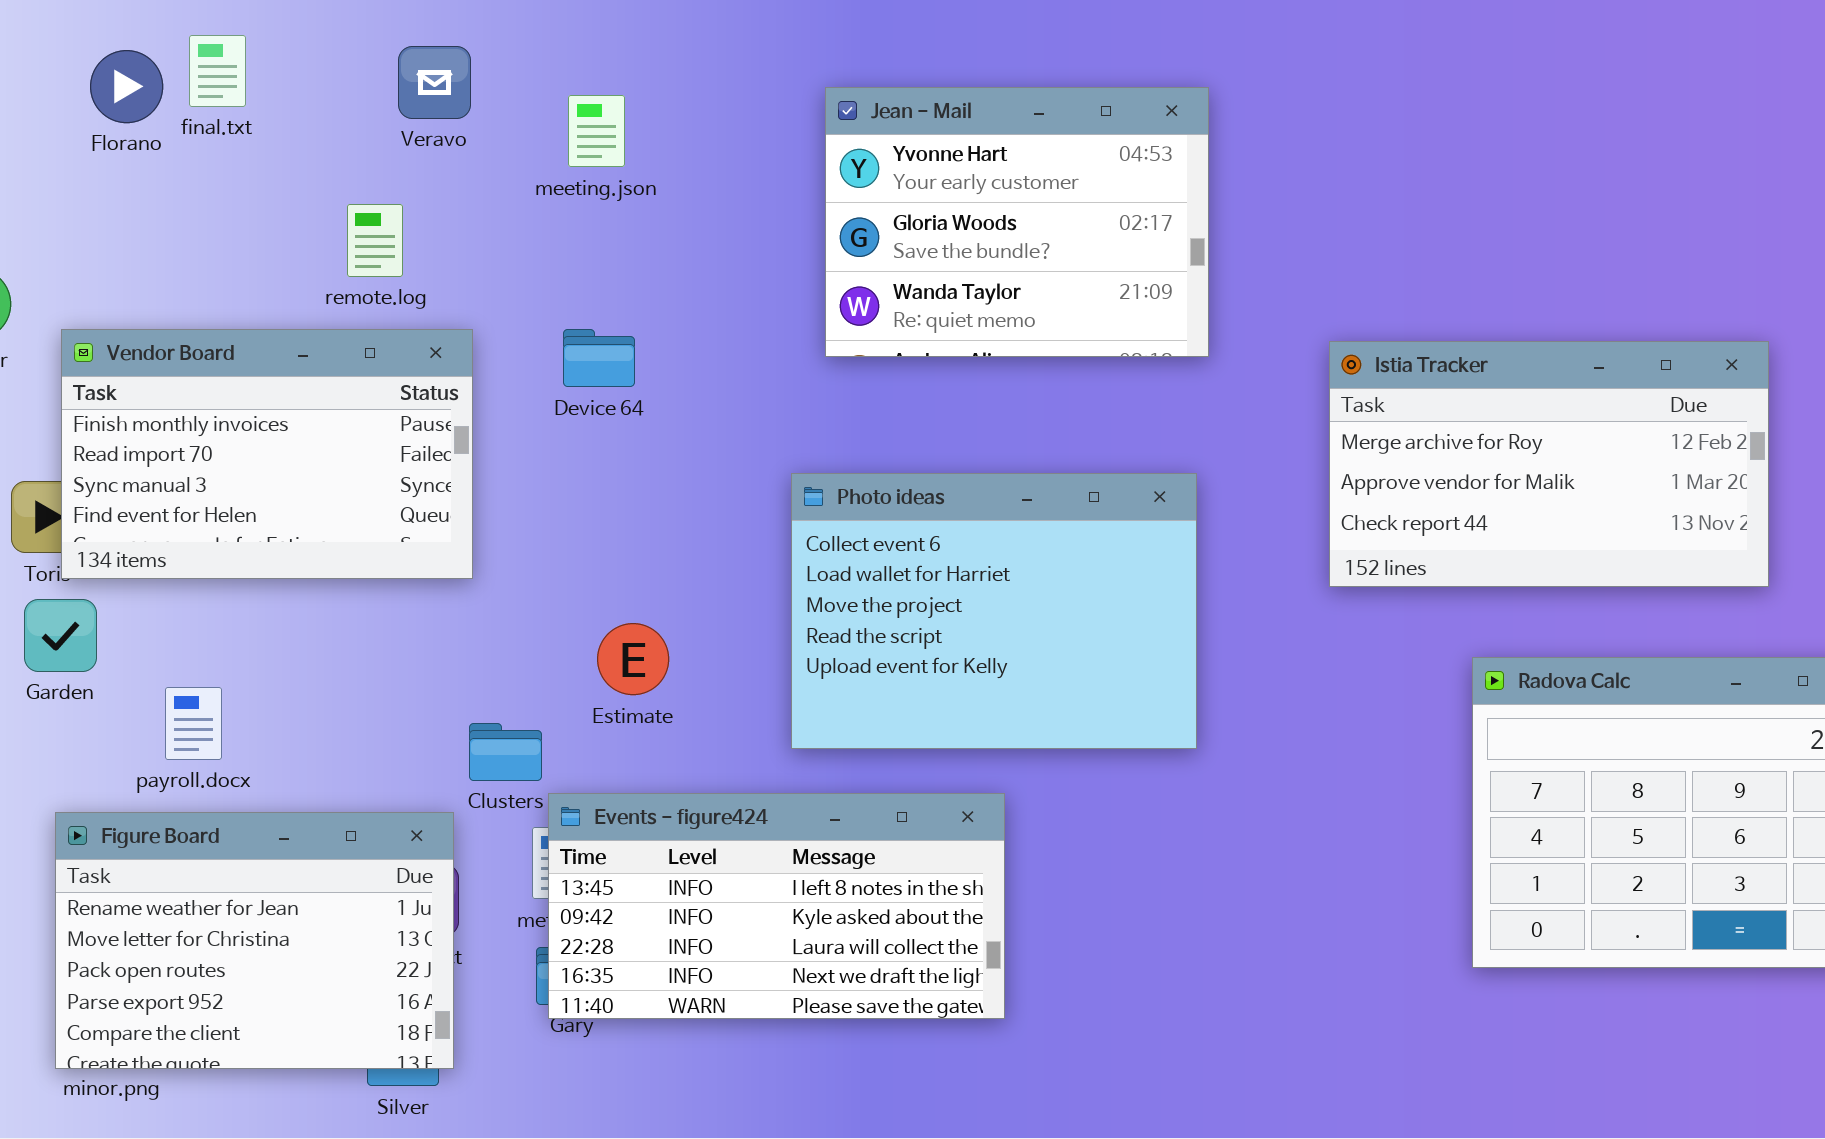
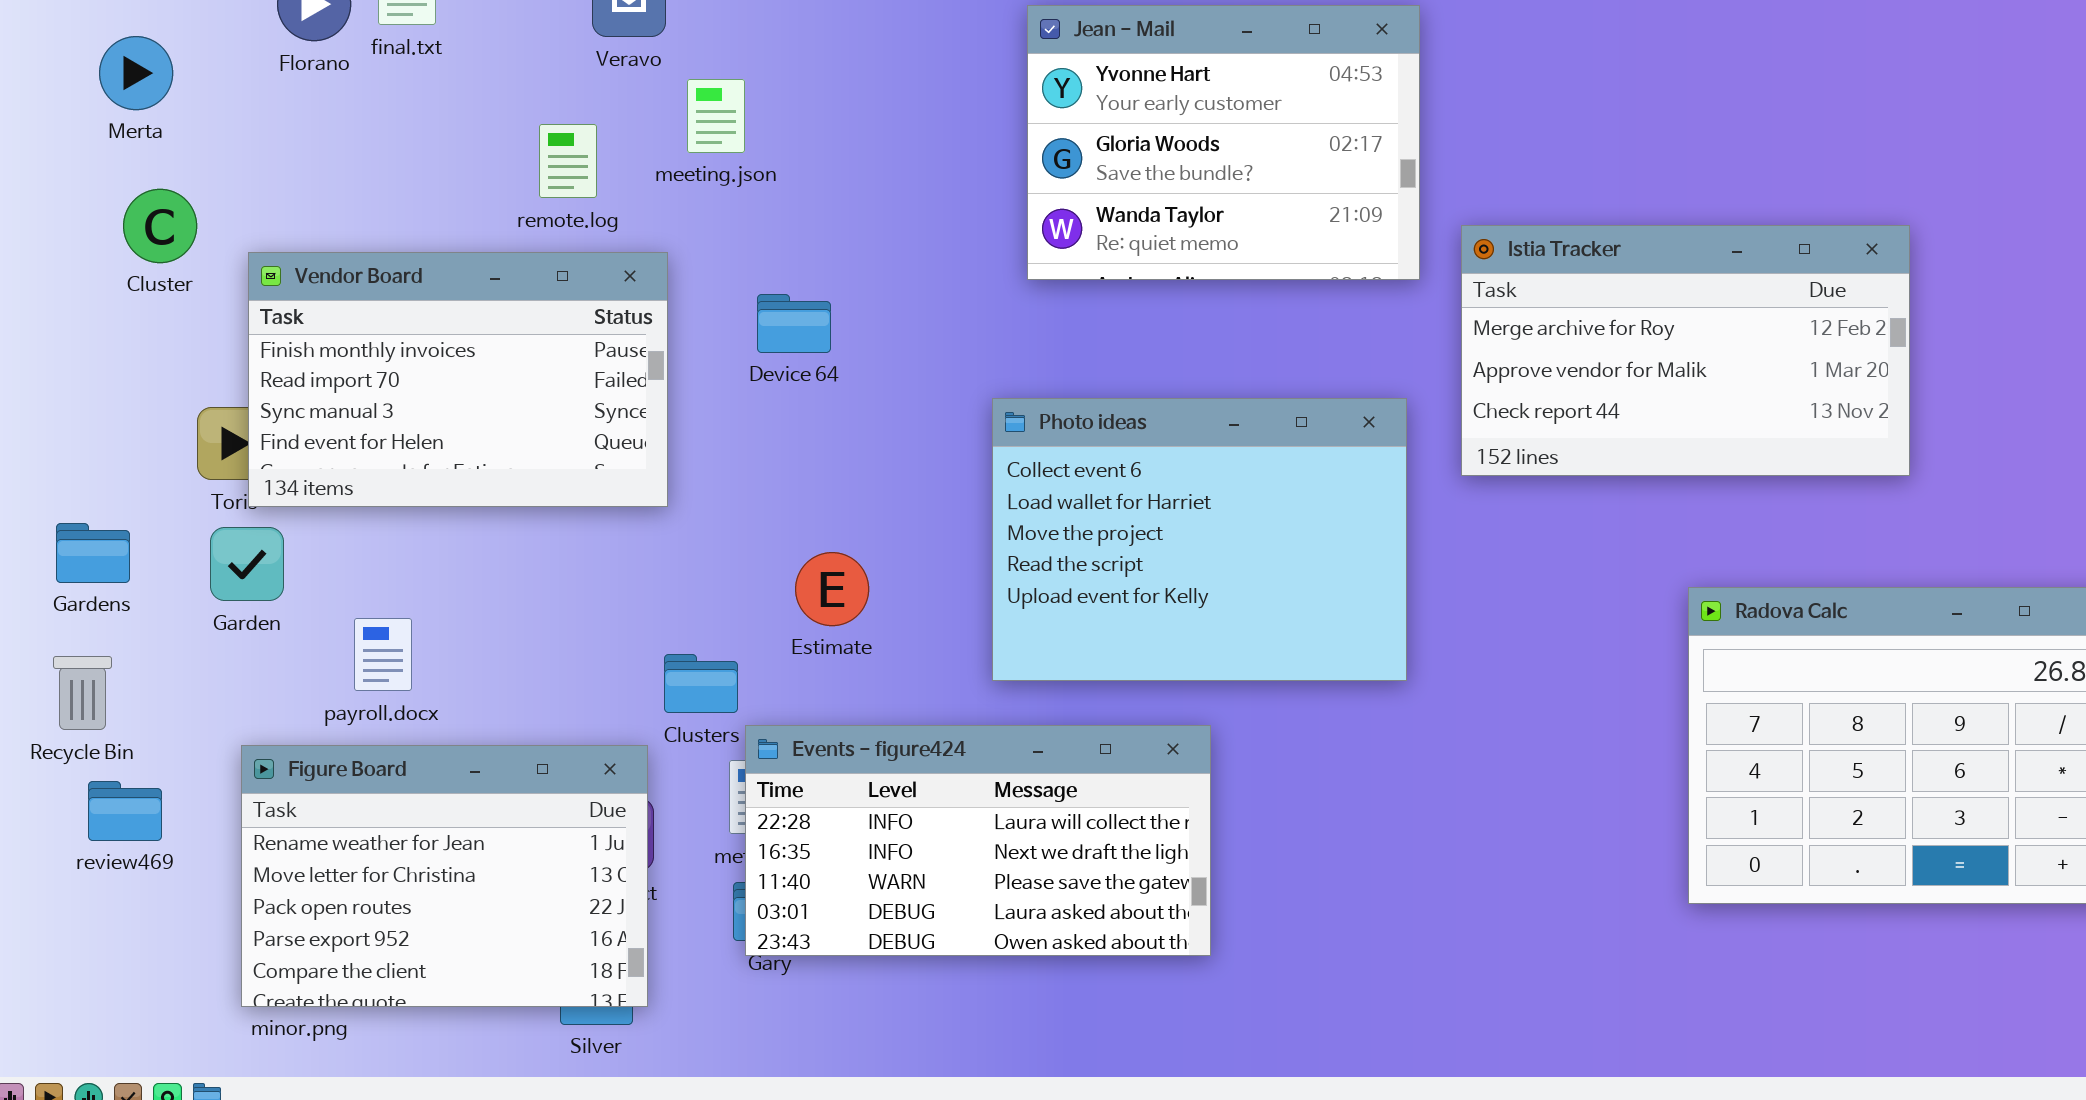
meeting.json: [568,95,625,167] -> [687,79,745,153], moved
Device 64: [563,329,635,387] -> [757,294,831,353], moved
Istia Tracker: [1329,341,1769,587] -> [1461,225,1910,476], moved
Events - figure424: [548,793,1005,1019] -> [745,725,1211,956], scrolled down 2 rows

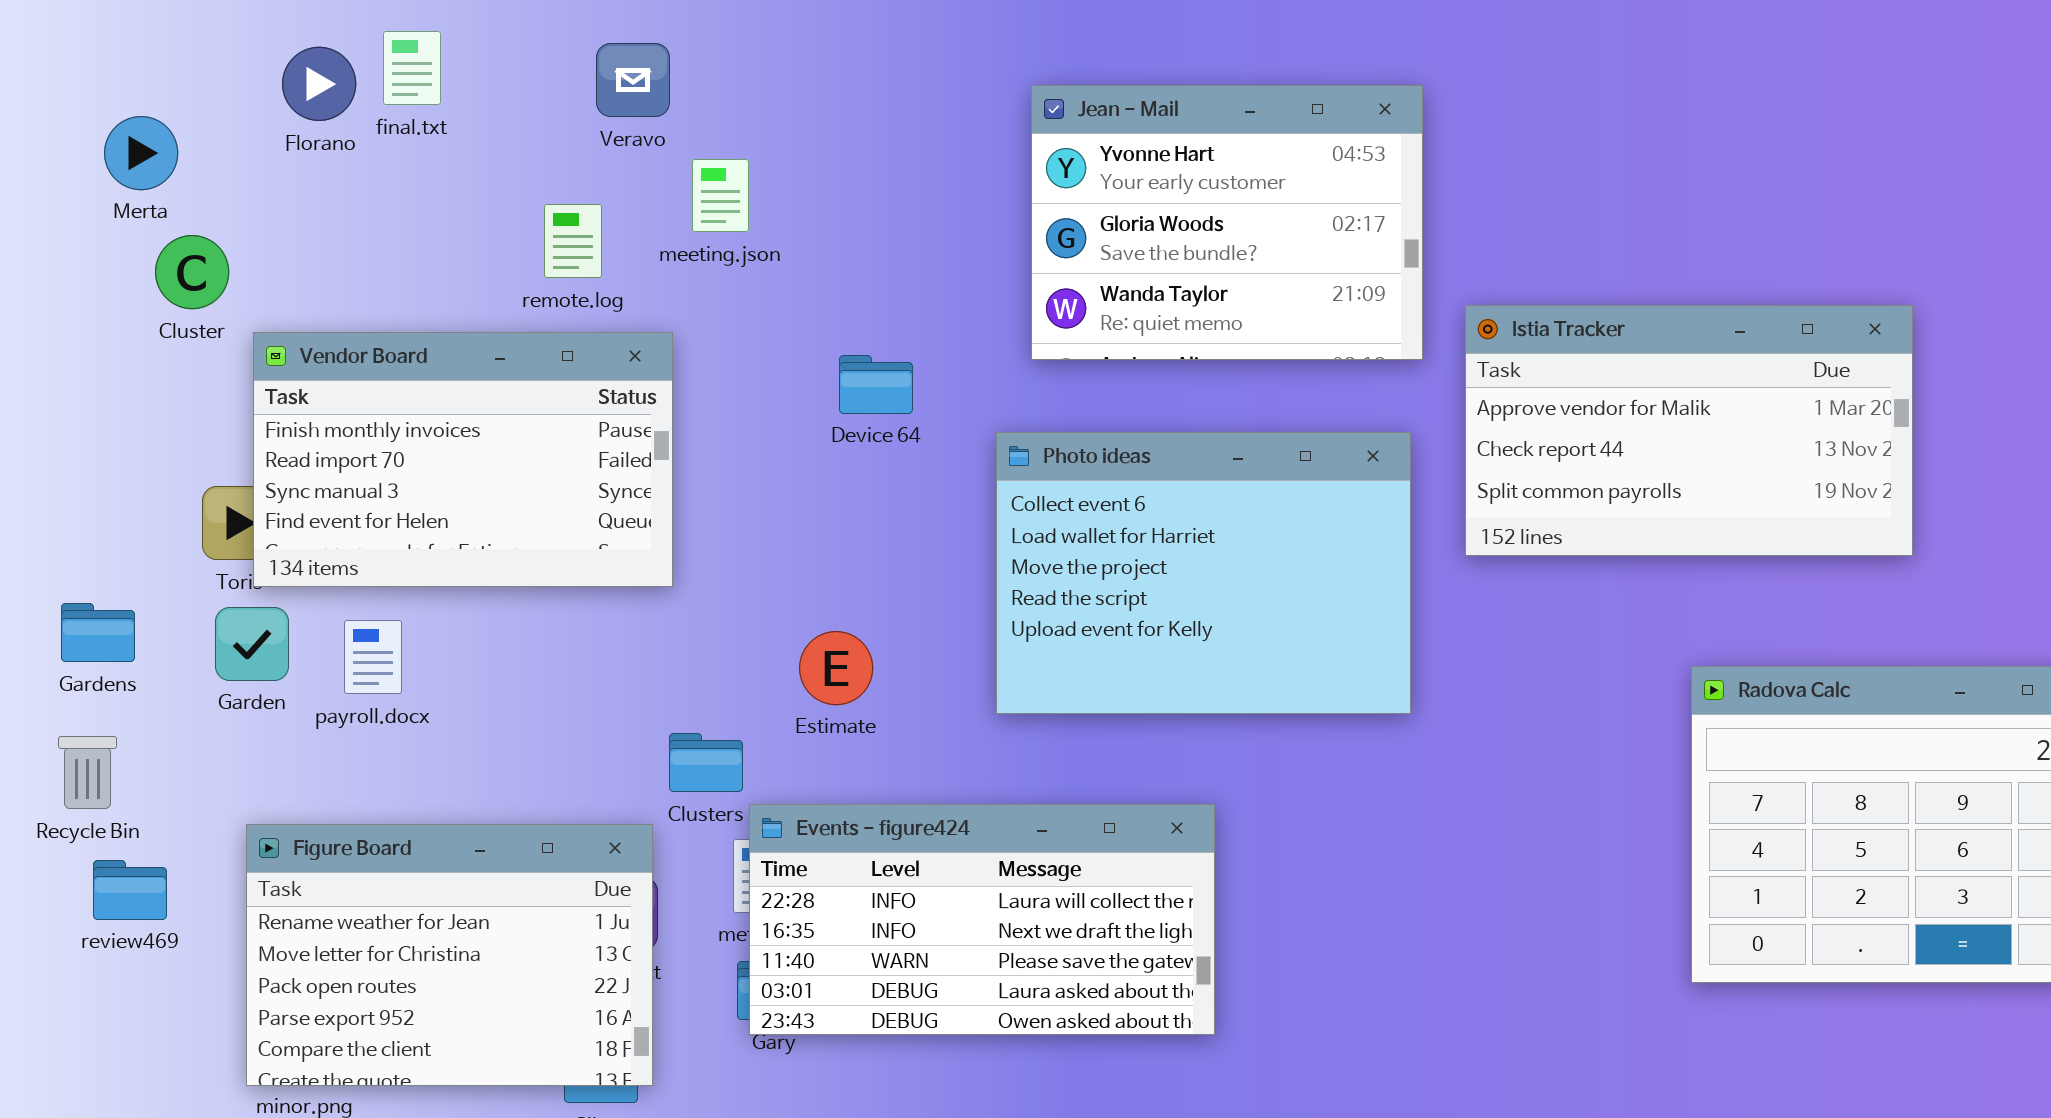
Cluster: [123,189,197,263] -> [155,235,229,309], moved
Istia Tracker: [1461,225,1910,476] -> [1465,305,1913,556], scrolled down 1 row
Device 64: [757,294,831,353] -> [839,355,913,414], moved
Photo ideas: [992,398,1407,681] -> [996,432,1411,714], moved
payroll.docx: [354,618,412,691] -> [344,620,402,694], moved

